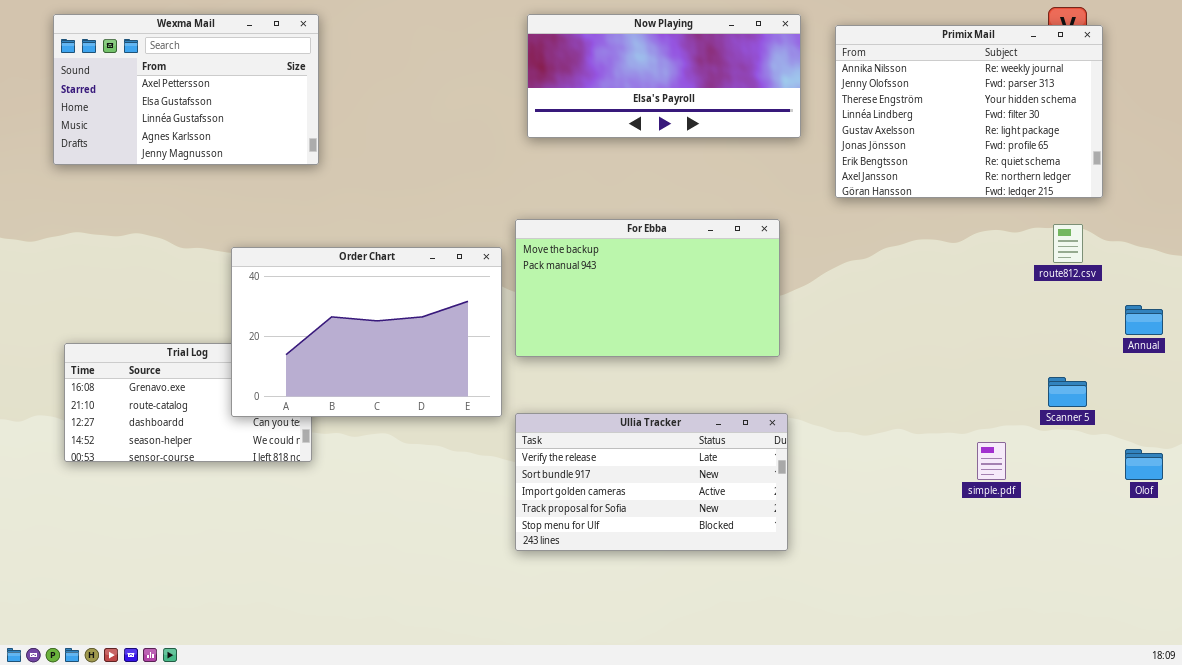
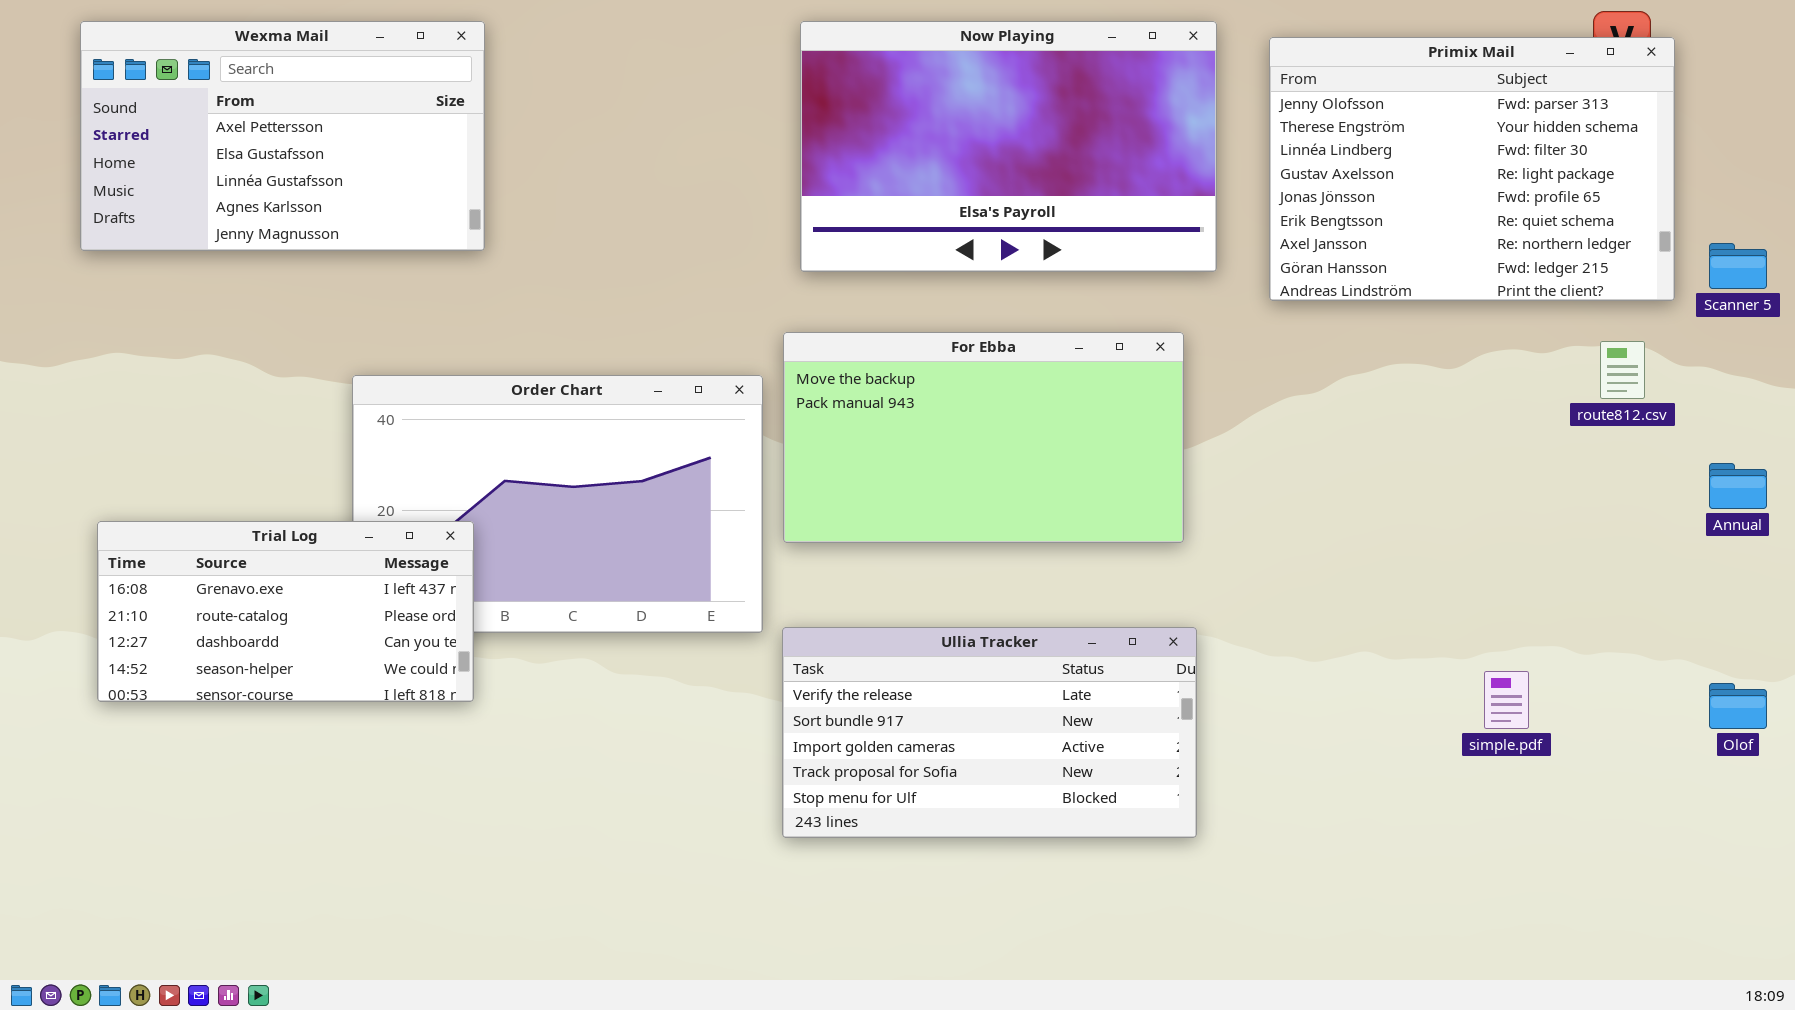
Now Playing: [527,14,801,138] -> [800,21,1217,272], resized
Primix Mail: [835,25,1103,198] -> [1269,37,1675,301], scrolled down 1 row
Trial Log: [64,343,312,462] -> [97,521,474,702], raised
Scanner 5: [1048,377,1087,407] -> [1709,243,1767,289], moved

